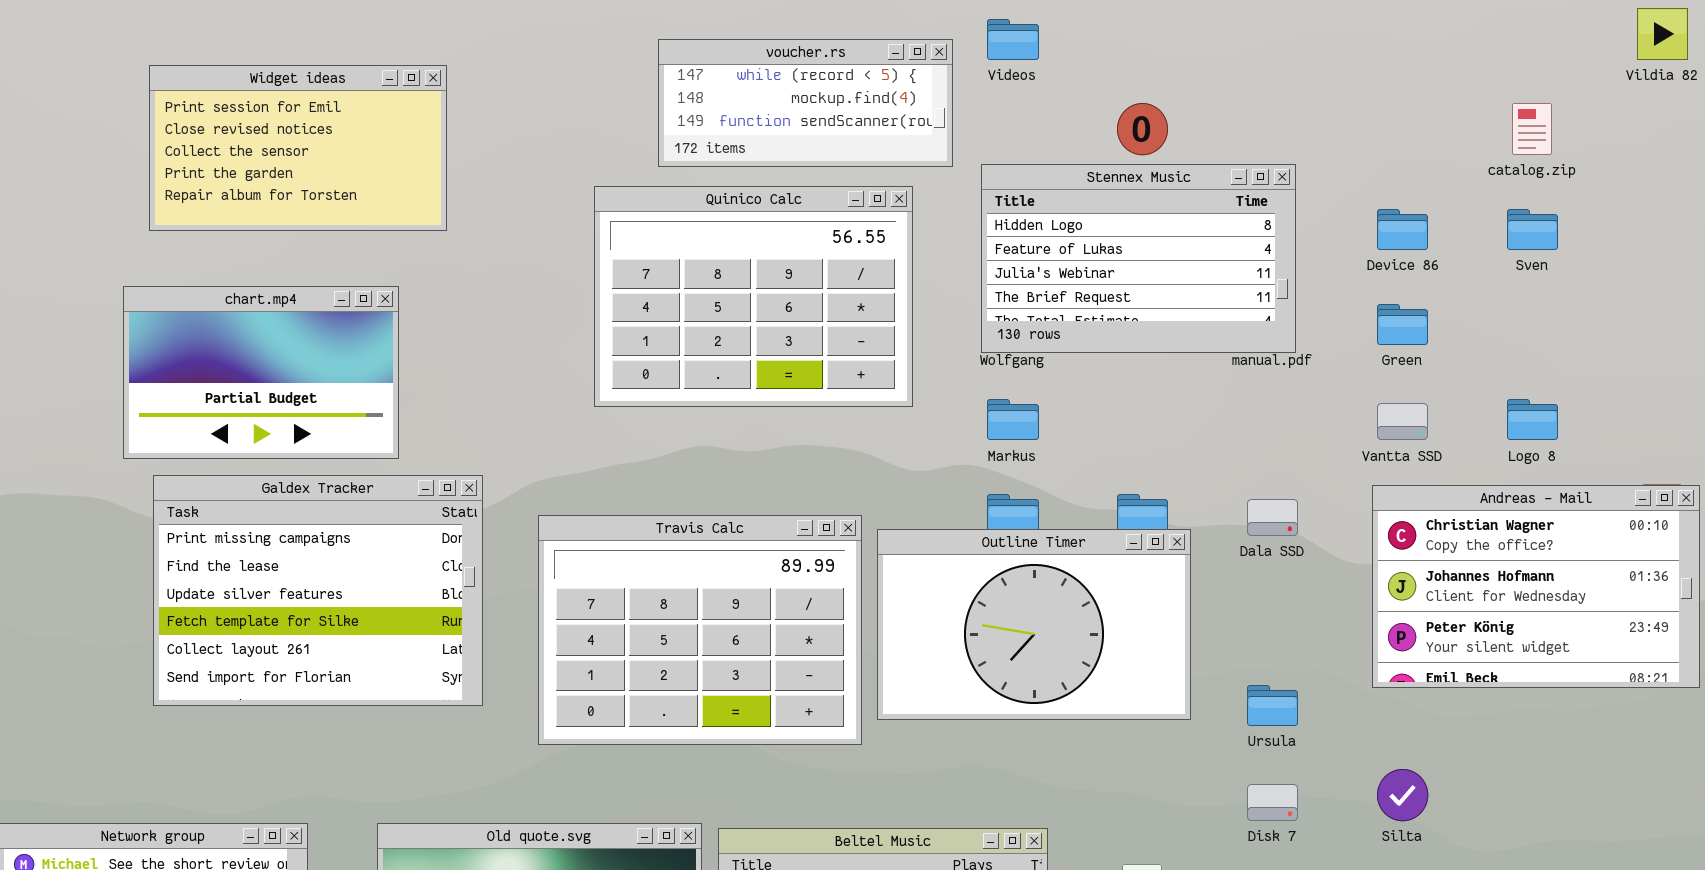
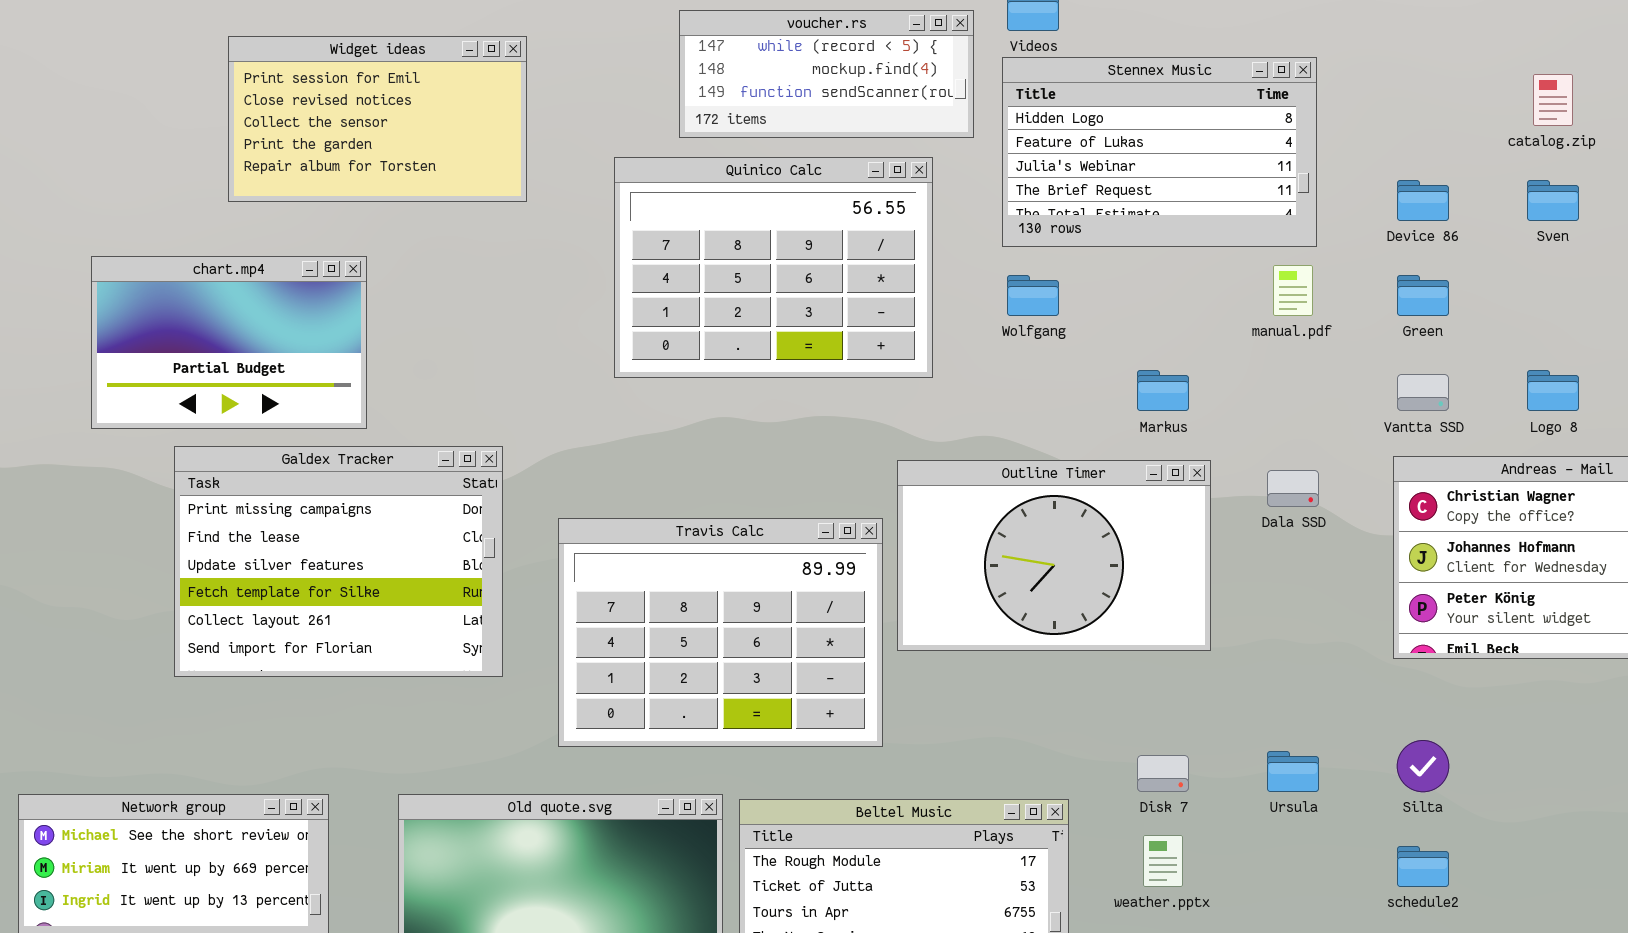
Widget ideas: [149,65,447,231] -> [228,36,527,202], moved
Stennex Music: [981,164,1296,353] -> [1002,57,1317,247], moved
chart.mp4: [123,286,399,459] -> [91,256,367,429], moved
Markus: [987,399,1039,440] -> [1137,370,1189,411], moved
Travis Calc: [538,515,862,745] -> [558,518,883,747], moved
Outline Timer: [877,529,1191,720] -> [897,460,1211,651], moved
Ursula: [1247,685,1298,726] -> [1267,751,1319,792], moved
Disk 7: [1247,784,1298,821] -> [1137,755,1189,792], moved

